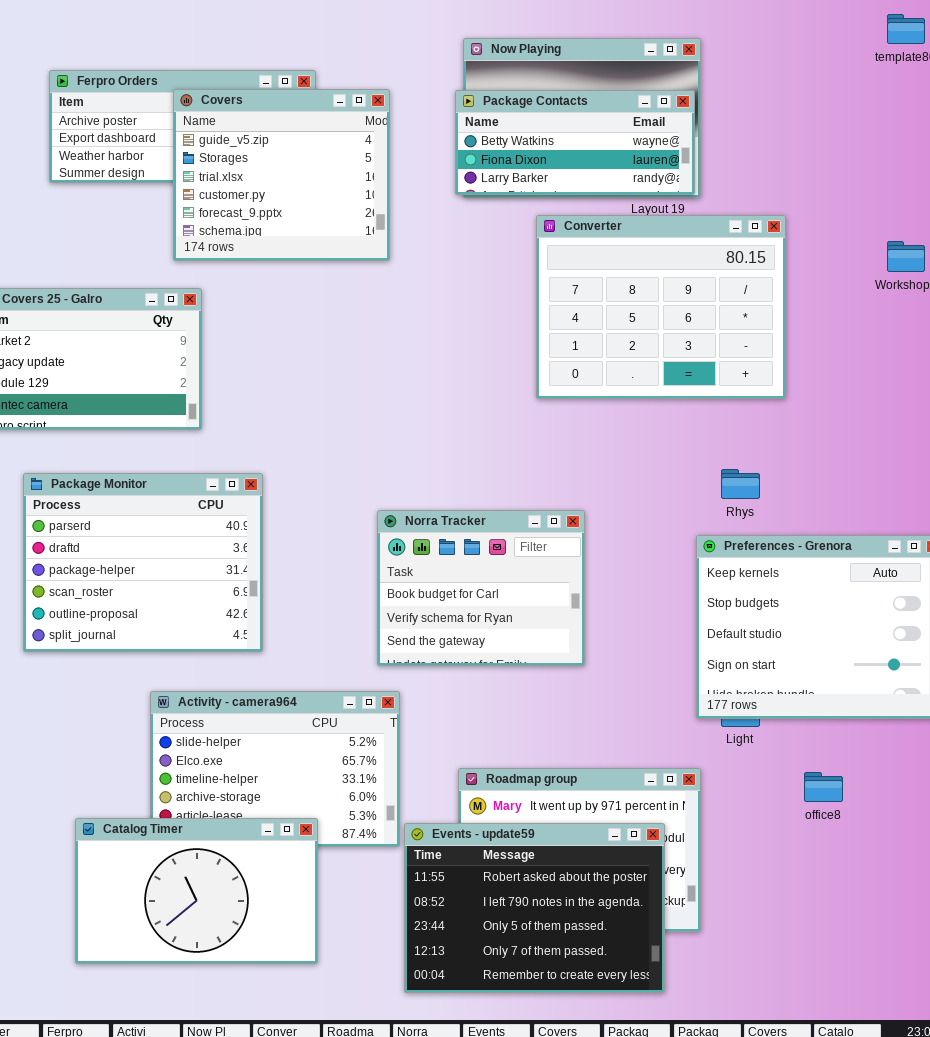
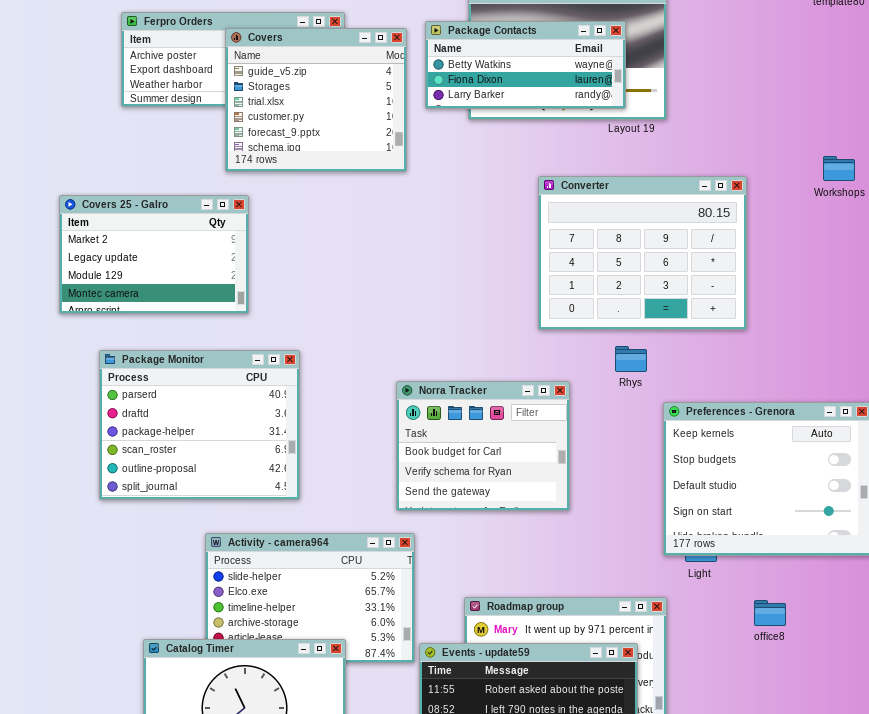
Package Contacts: [455,90,695,195] -> [425,21,626,109], moved
Converter: [536,215,786,399] -> [538,176,747,330], moved
Rhys: [721,469,760,499] -> [615,346,647,372], moved

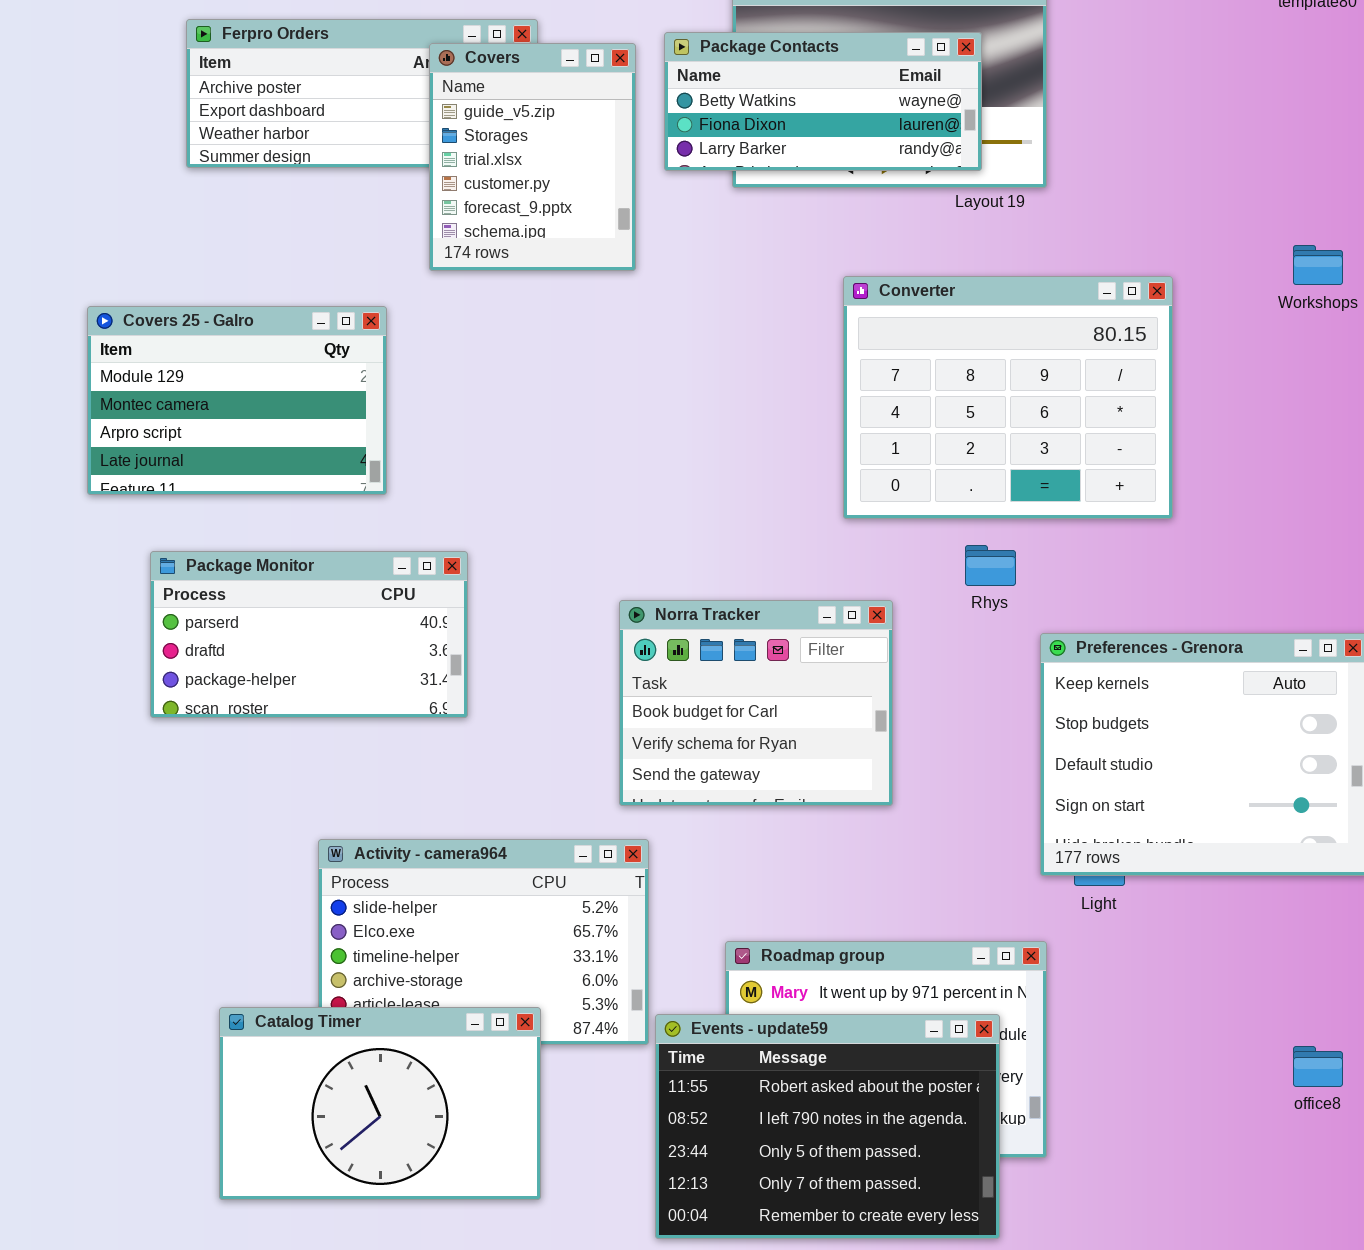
Covers: [225,28,407,172] -> [429,43,636,271], resized
Covers 25 - Galro: [59,195,249,314] -> [87,306,387,495], scrolled down 2 rows
Package Monitor: [99,350,300,500] -> [150,551,468,718], resized
office8: [754,600,786,626] -> [1293,1046,1343,1087], moved

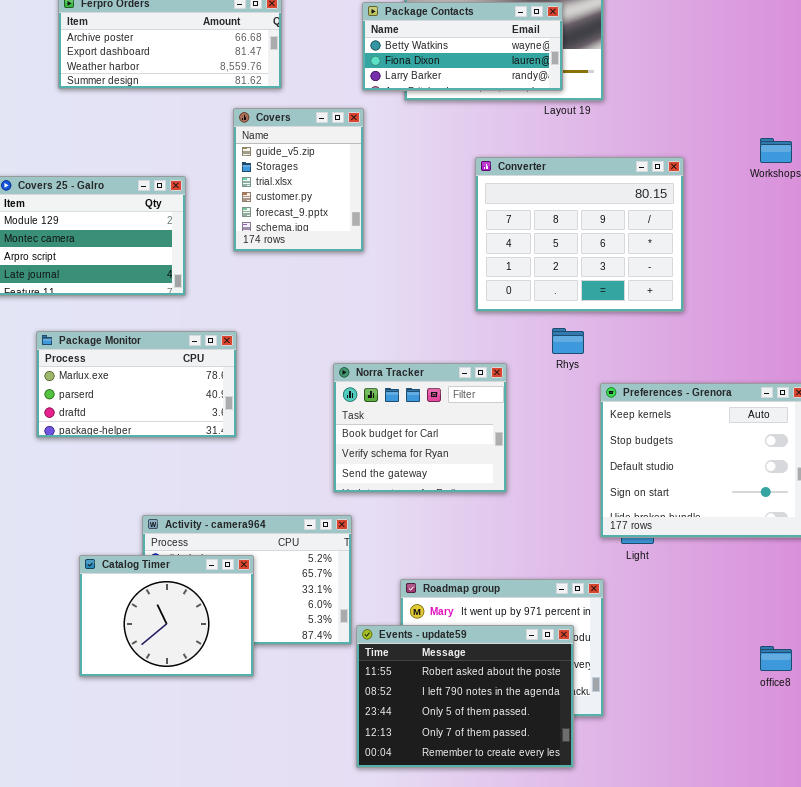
Covers: [429,43,636,271] -> [233,108,364,252], moved
Package Monitor: [150,551,468,718] -> [36,331,237,438], scrolled up 1 row
Catalog Timer: [219,1007,541,1200] -> [79,555,254,677], moved, resized

